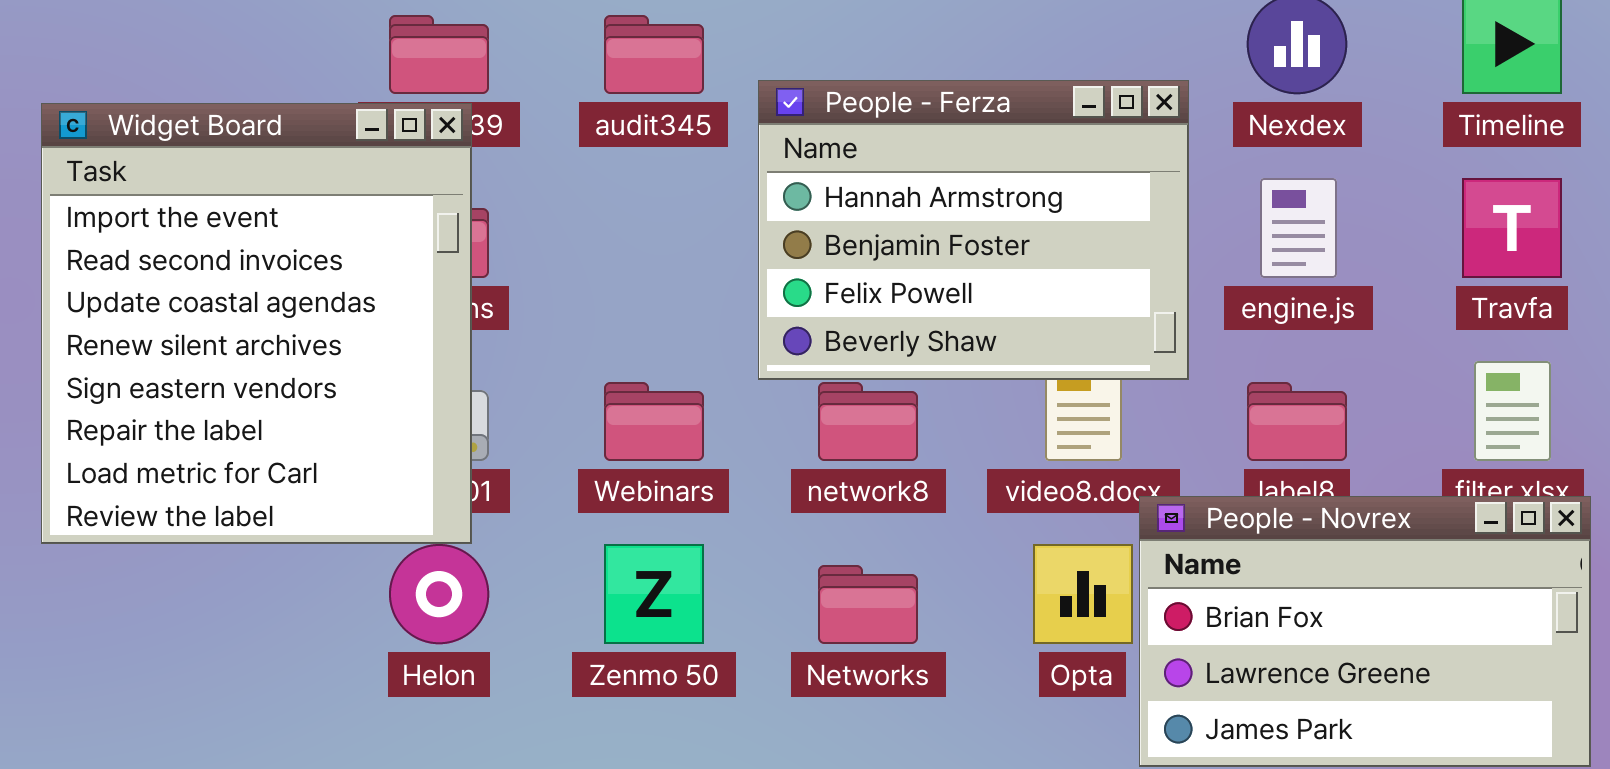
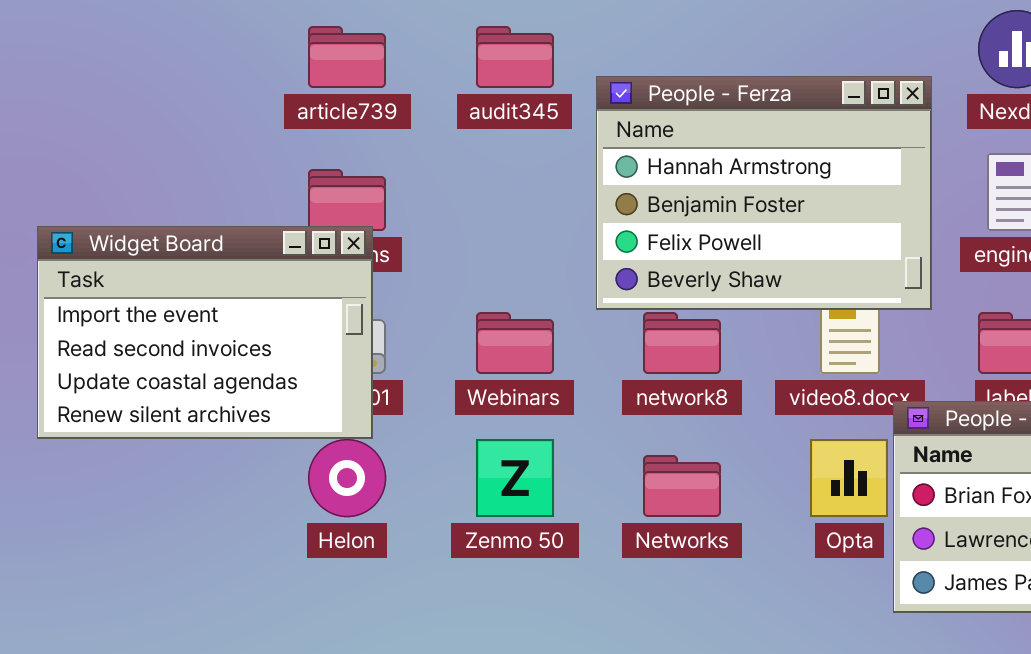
Widget Board: [41,103,472,544] -> [37,226,373,439], resized

